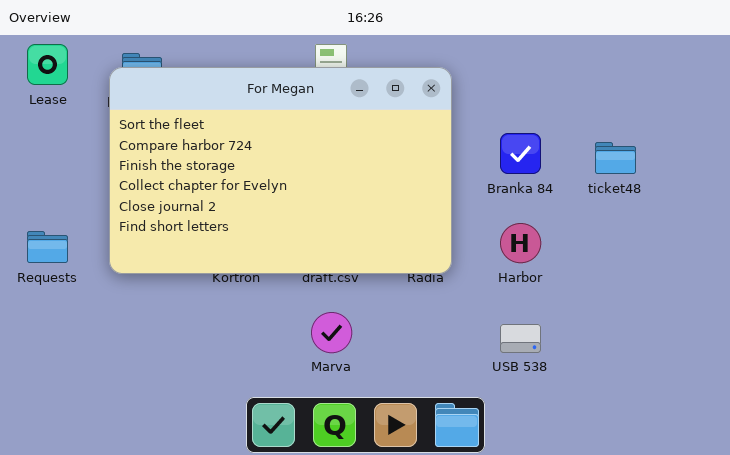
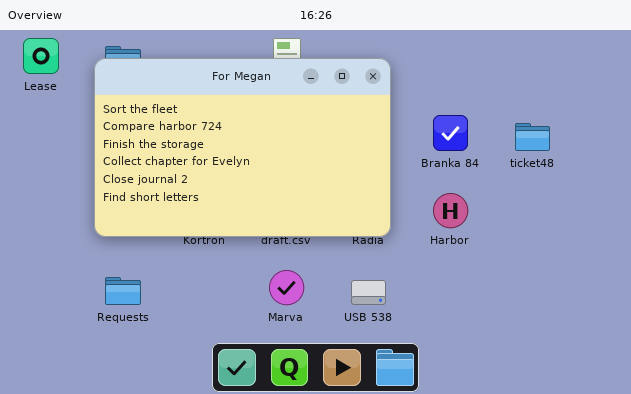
Requests: [27,231,68,263] -> [105,277,141,305], moved
USB 538: [500,324,541,353] -> [351,280,386,305], moved

